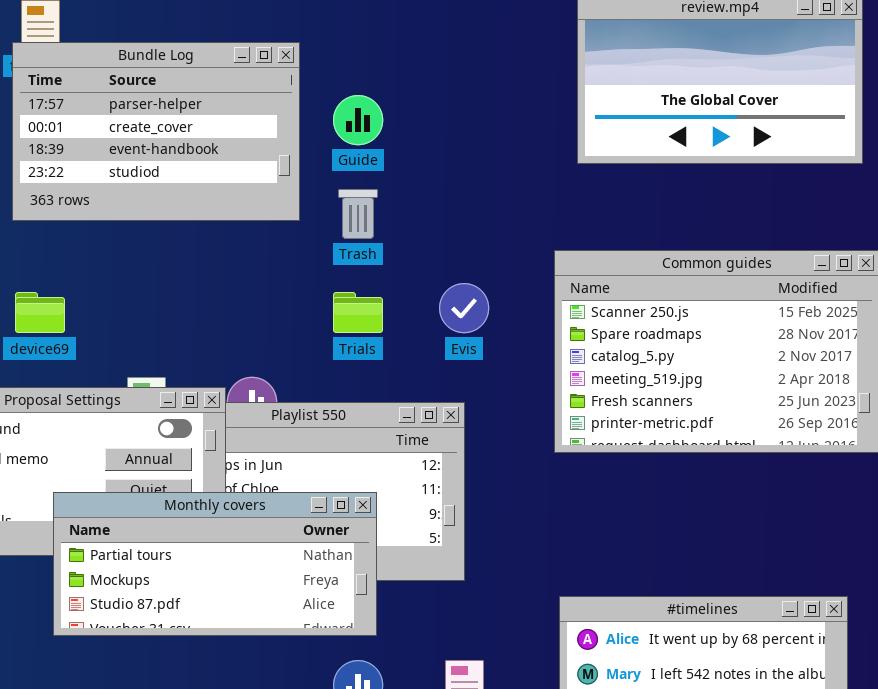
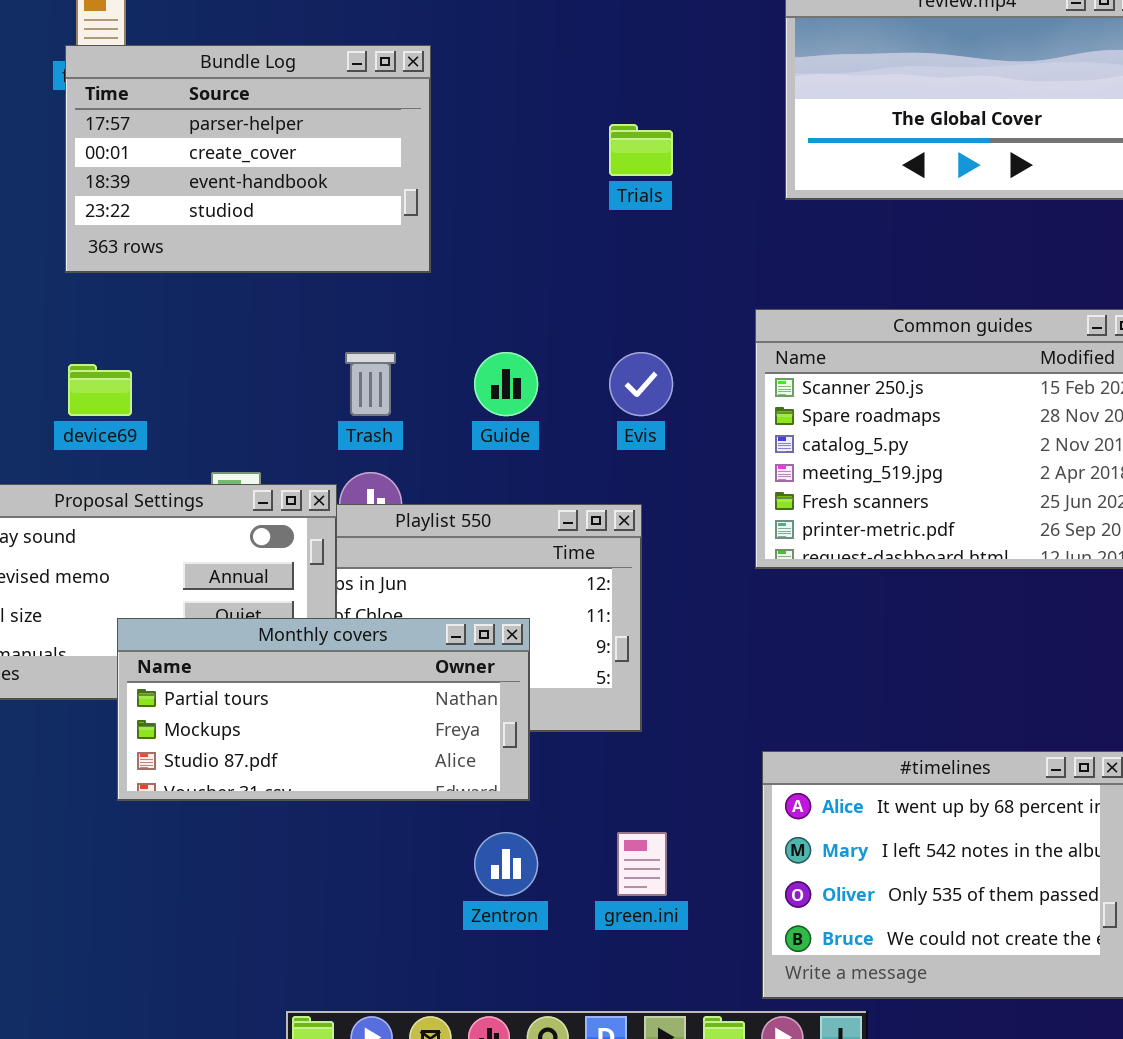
Guide: [333,95,383,145] -> [474,352,538,416], moved
Trash: [338,189,378,239] -> [345,352,396,416], moved
Trials: [333,292,383,333] -> [609,124,673,176], moved

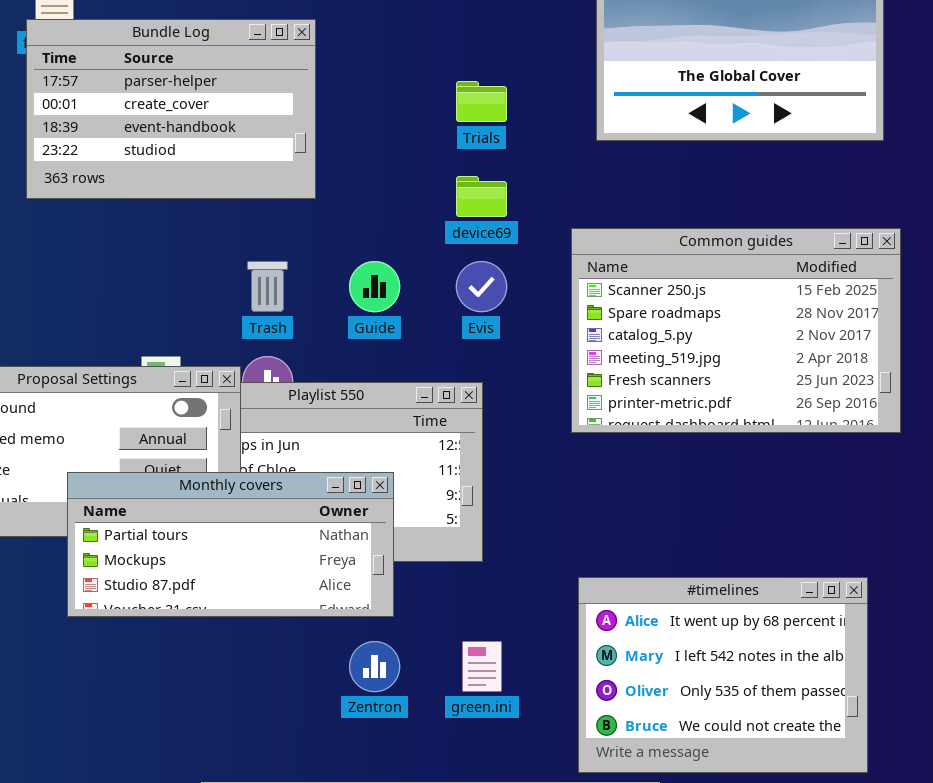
device69: [68,364,132,416] -> [456,176,507,217], moved

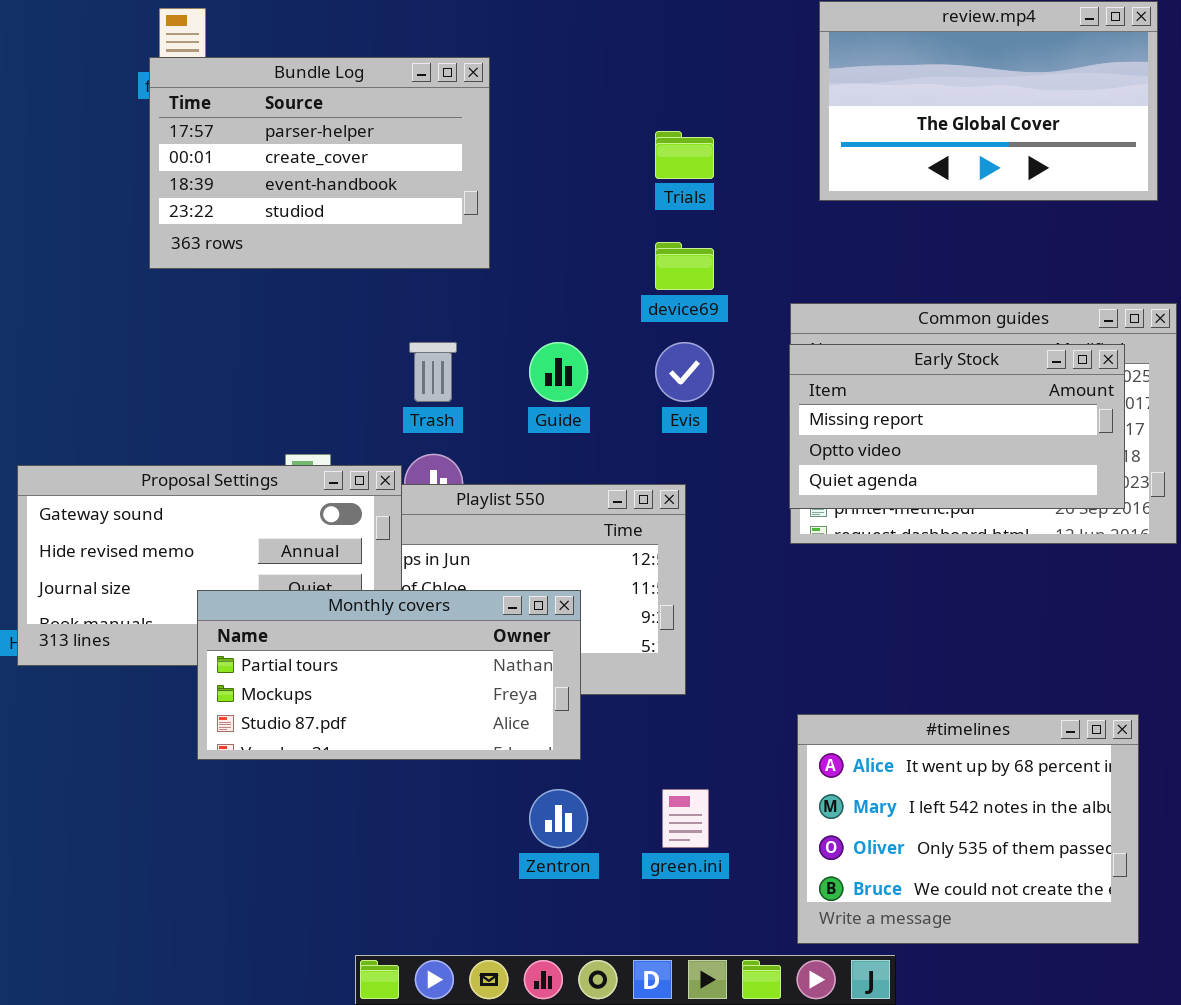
Early Stock: none -> [789,344,1125,509], opened

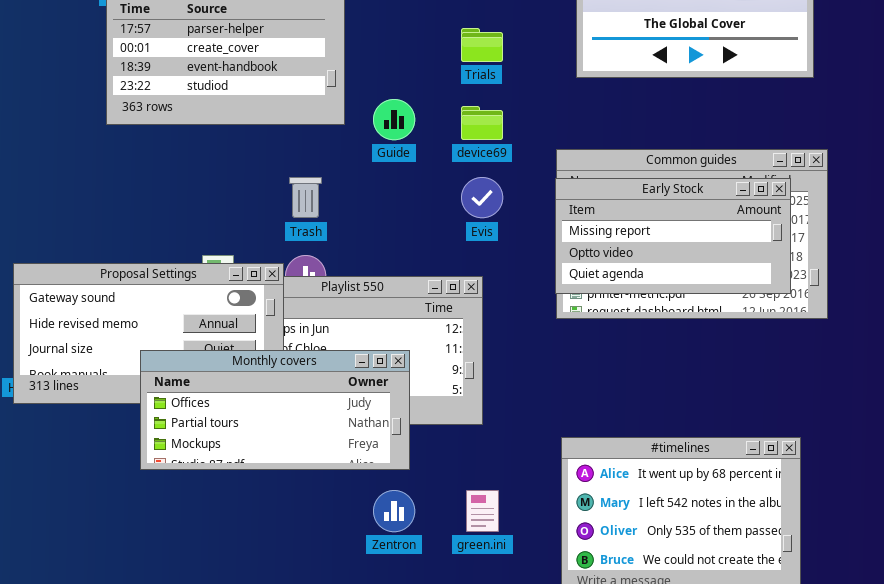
Guide: [529,342,588,402] -> [373,99,415,140], moved
Monthly covers: [197,590,581,760] -> [140,350,410,470], scrolled up 1 row

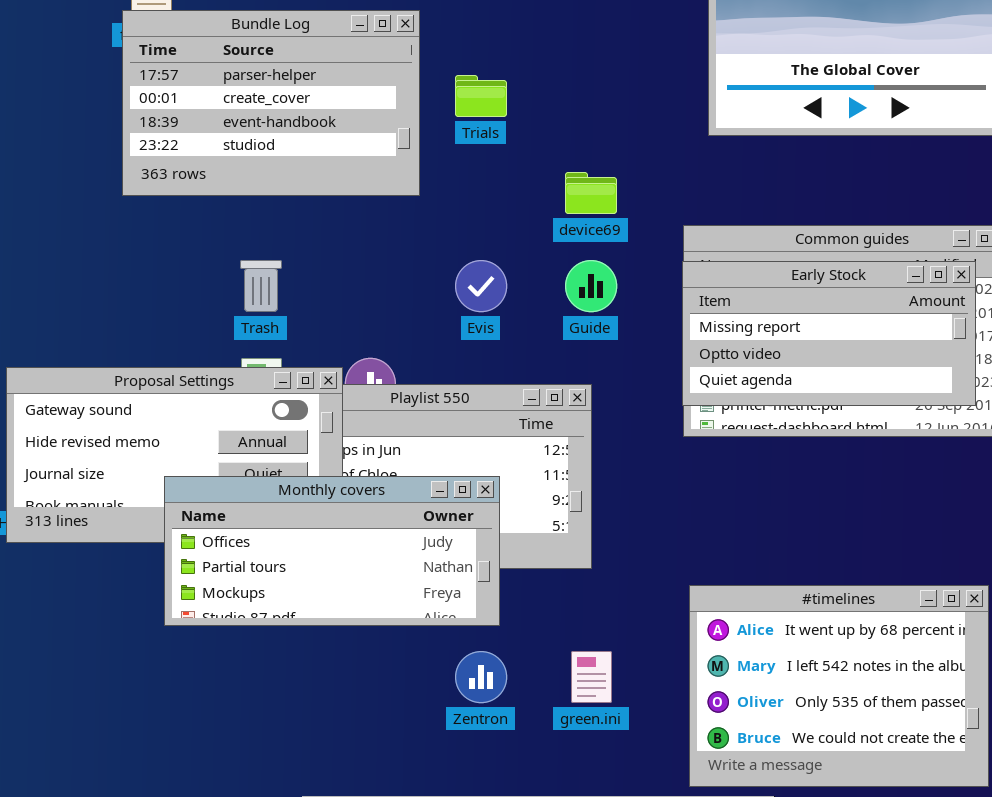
Trials: [461,28,503,62] -> [455,75,507,117], moved
Guide: [373,99,415,140] -> [565,260,617,312], moved
Trash: [289,177,322,218] -> [240,260,282,312], moved
Evis: [461,177,503,218] -> [455,260,507,312], moved

